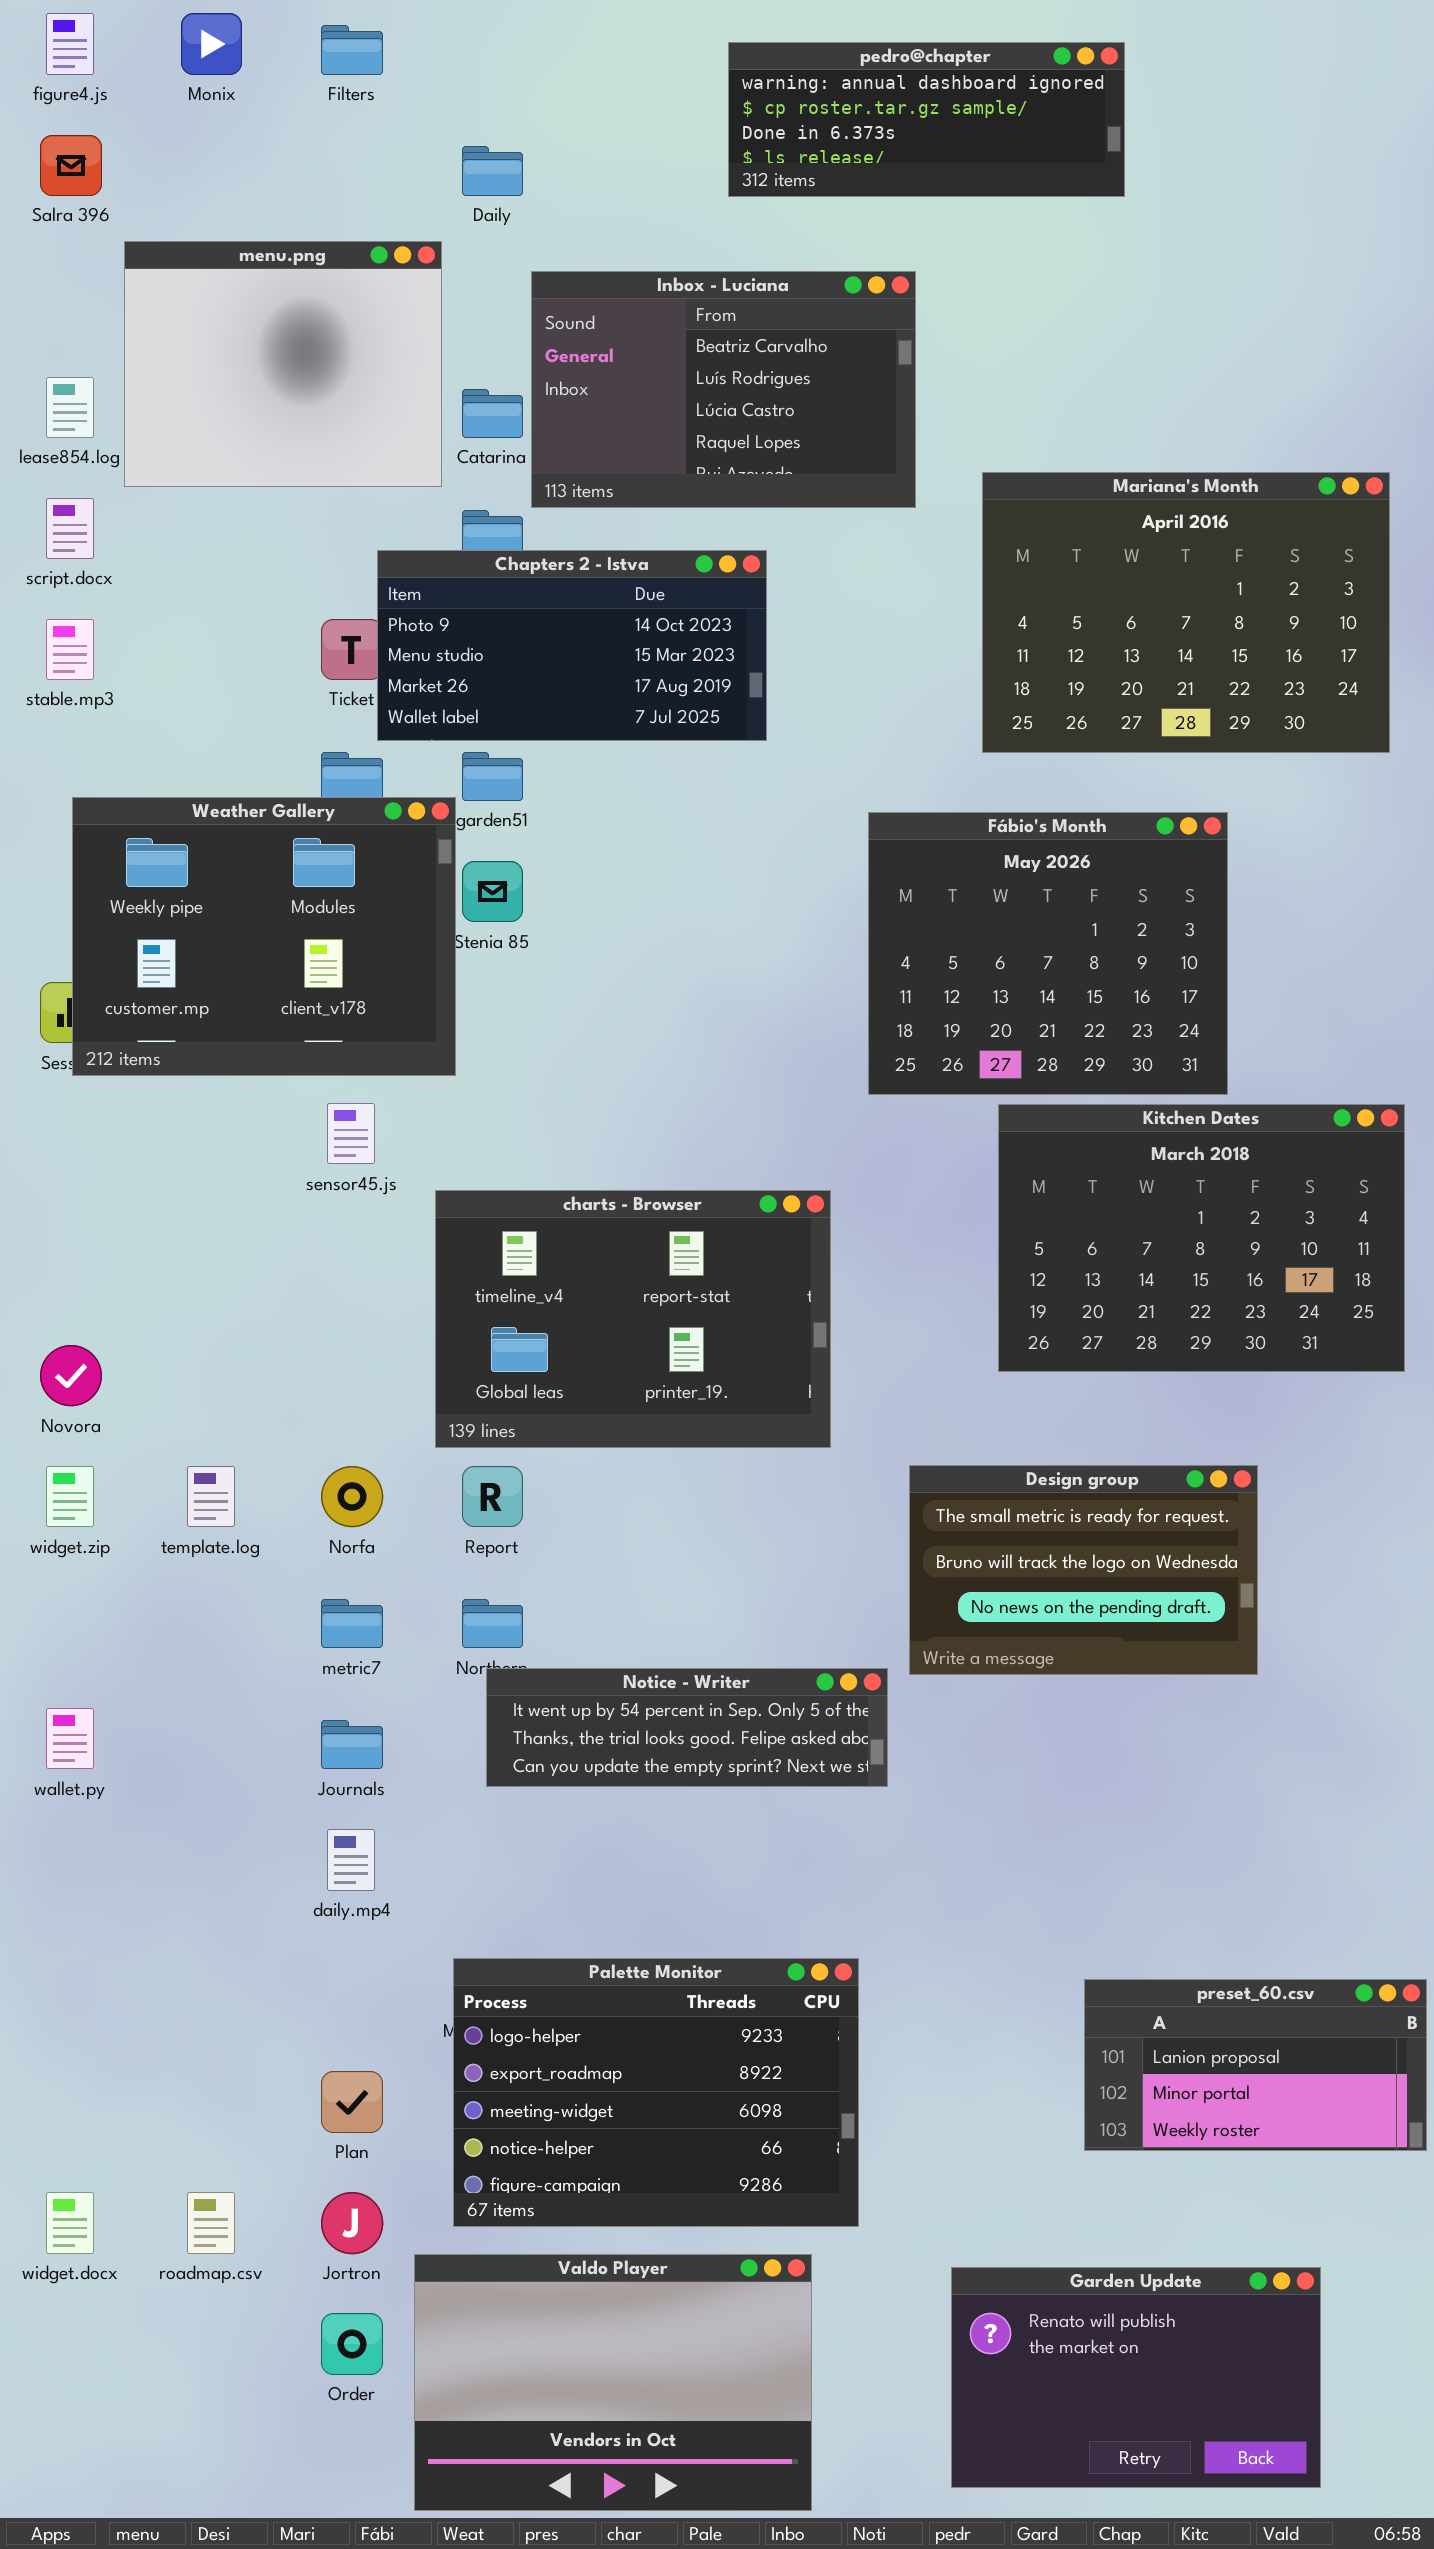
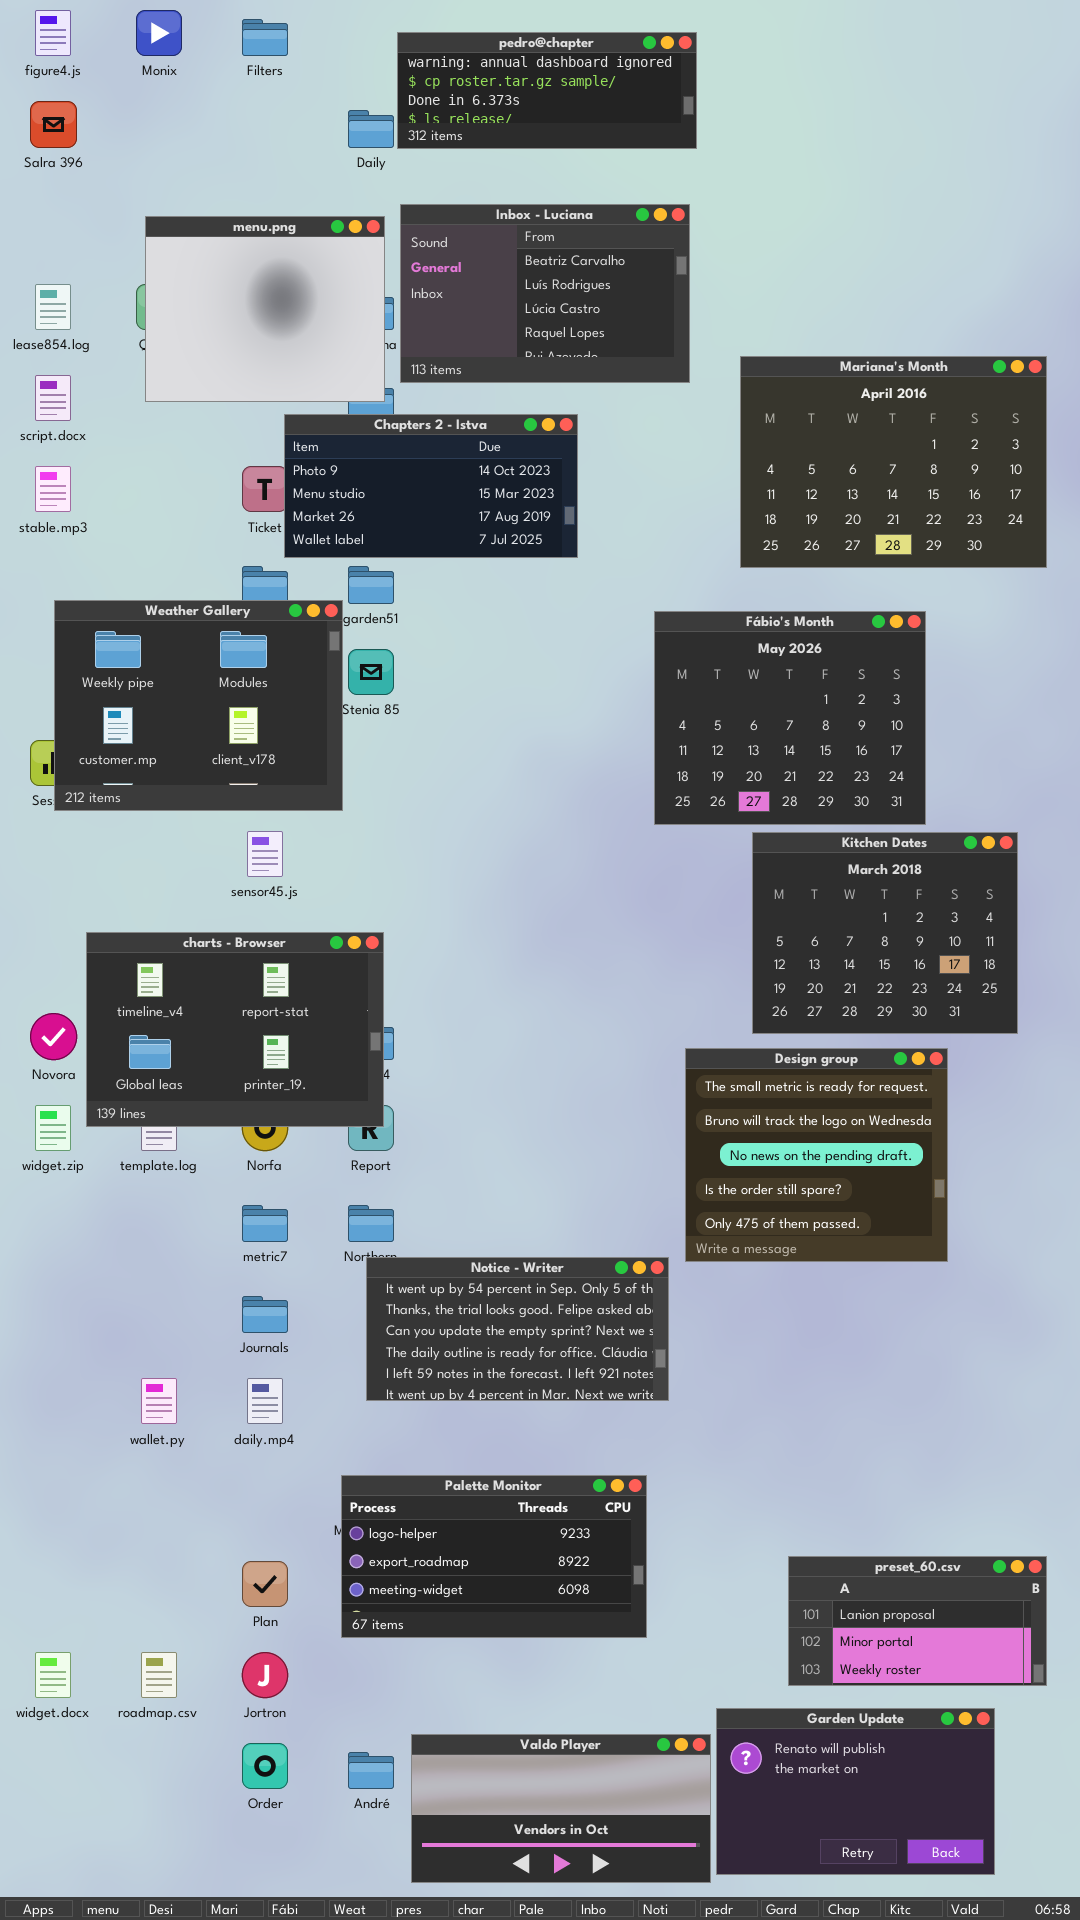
pedro@chapter: [728,42,1125,197] -> [397,32,697,149], moved
menu.png: [124,241,442,487] -> [145,216,385,402], moved
Kitchen Dates: [998,1104,1405,1372] -> [752,832,1018,1034], resized
charts - Browser: [435,1190,831,1448] -> [86,932,384,1127], moved
Design group: [909,1465,1258,1675] -> [685,1048,948,1262], resized
Notice - Writer: [486,1668,888,1787] -> [366,1257,669,1401], resized
wallet.py: [46,1708,94,1769] -> [141,1378,177,1424], moved
Palette Monitor: [453,1958,859,2227] -> [341,1475,647,1638], resized
preset_60.csv: [1084,1979,1427,2151] -> [788,1556,1047,1686], moved
Valdo Player: [414,2254,812,2511] -> [411,1734,711,1883], moved, resized

